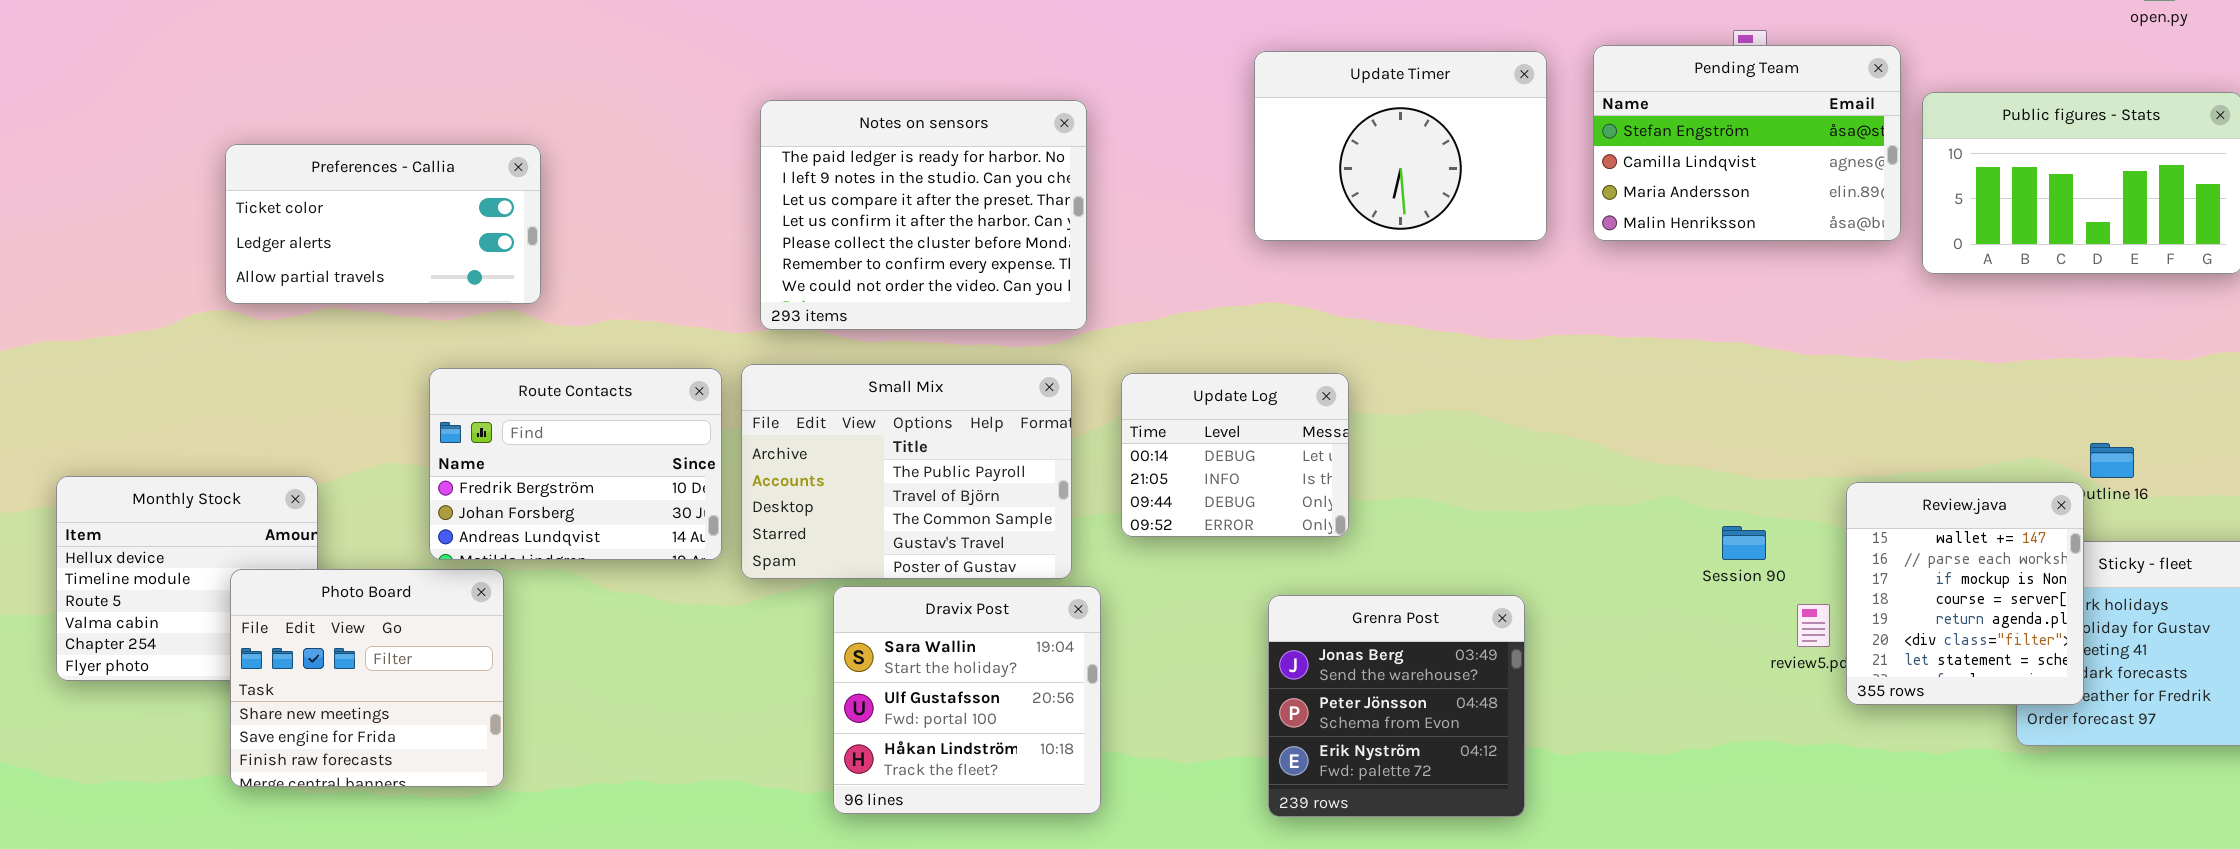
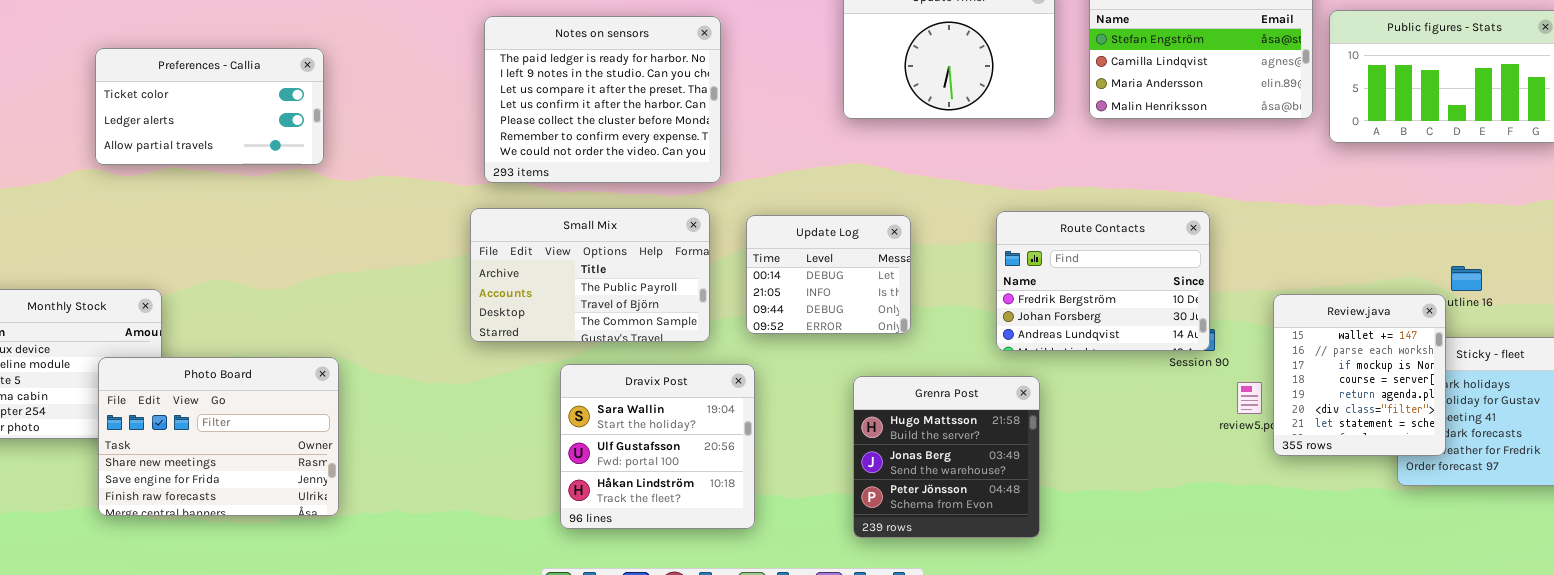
Small Mix: [741,364,1072,579] -> [470,208,710,342], resized
Route Contacts: [429,368,722,560] -> [996,211,1210,351], moved
Photo Board: [230,569,504,787] -> [98,357,339,516], resized
Dravix Post: [833,586,1101,814] -> [560,364,755,529], moved
Grenra Post: [1268,595,1525,817] -> [853,376,1040,538], scrolled up 1 row

